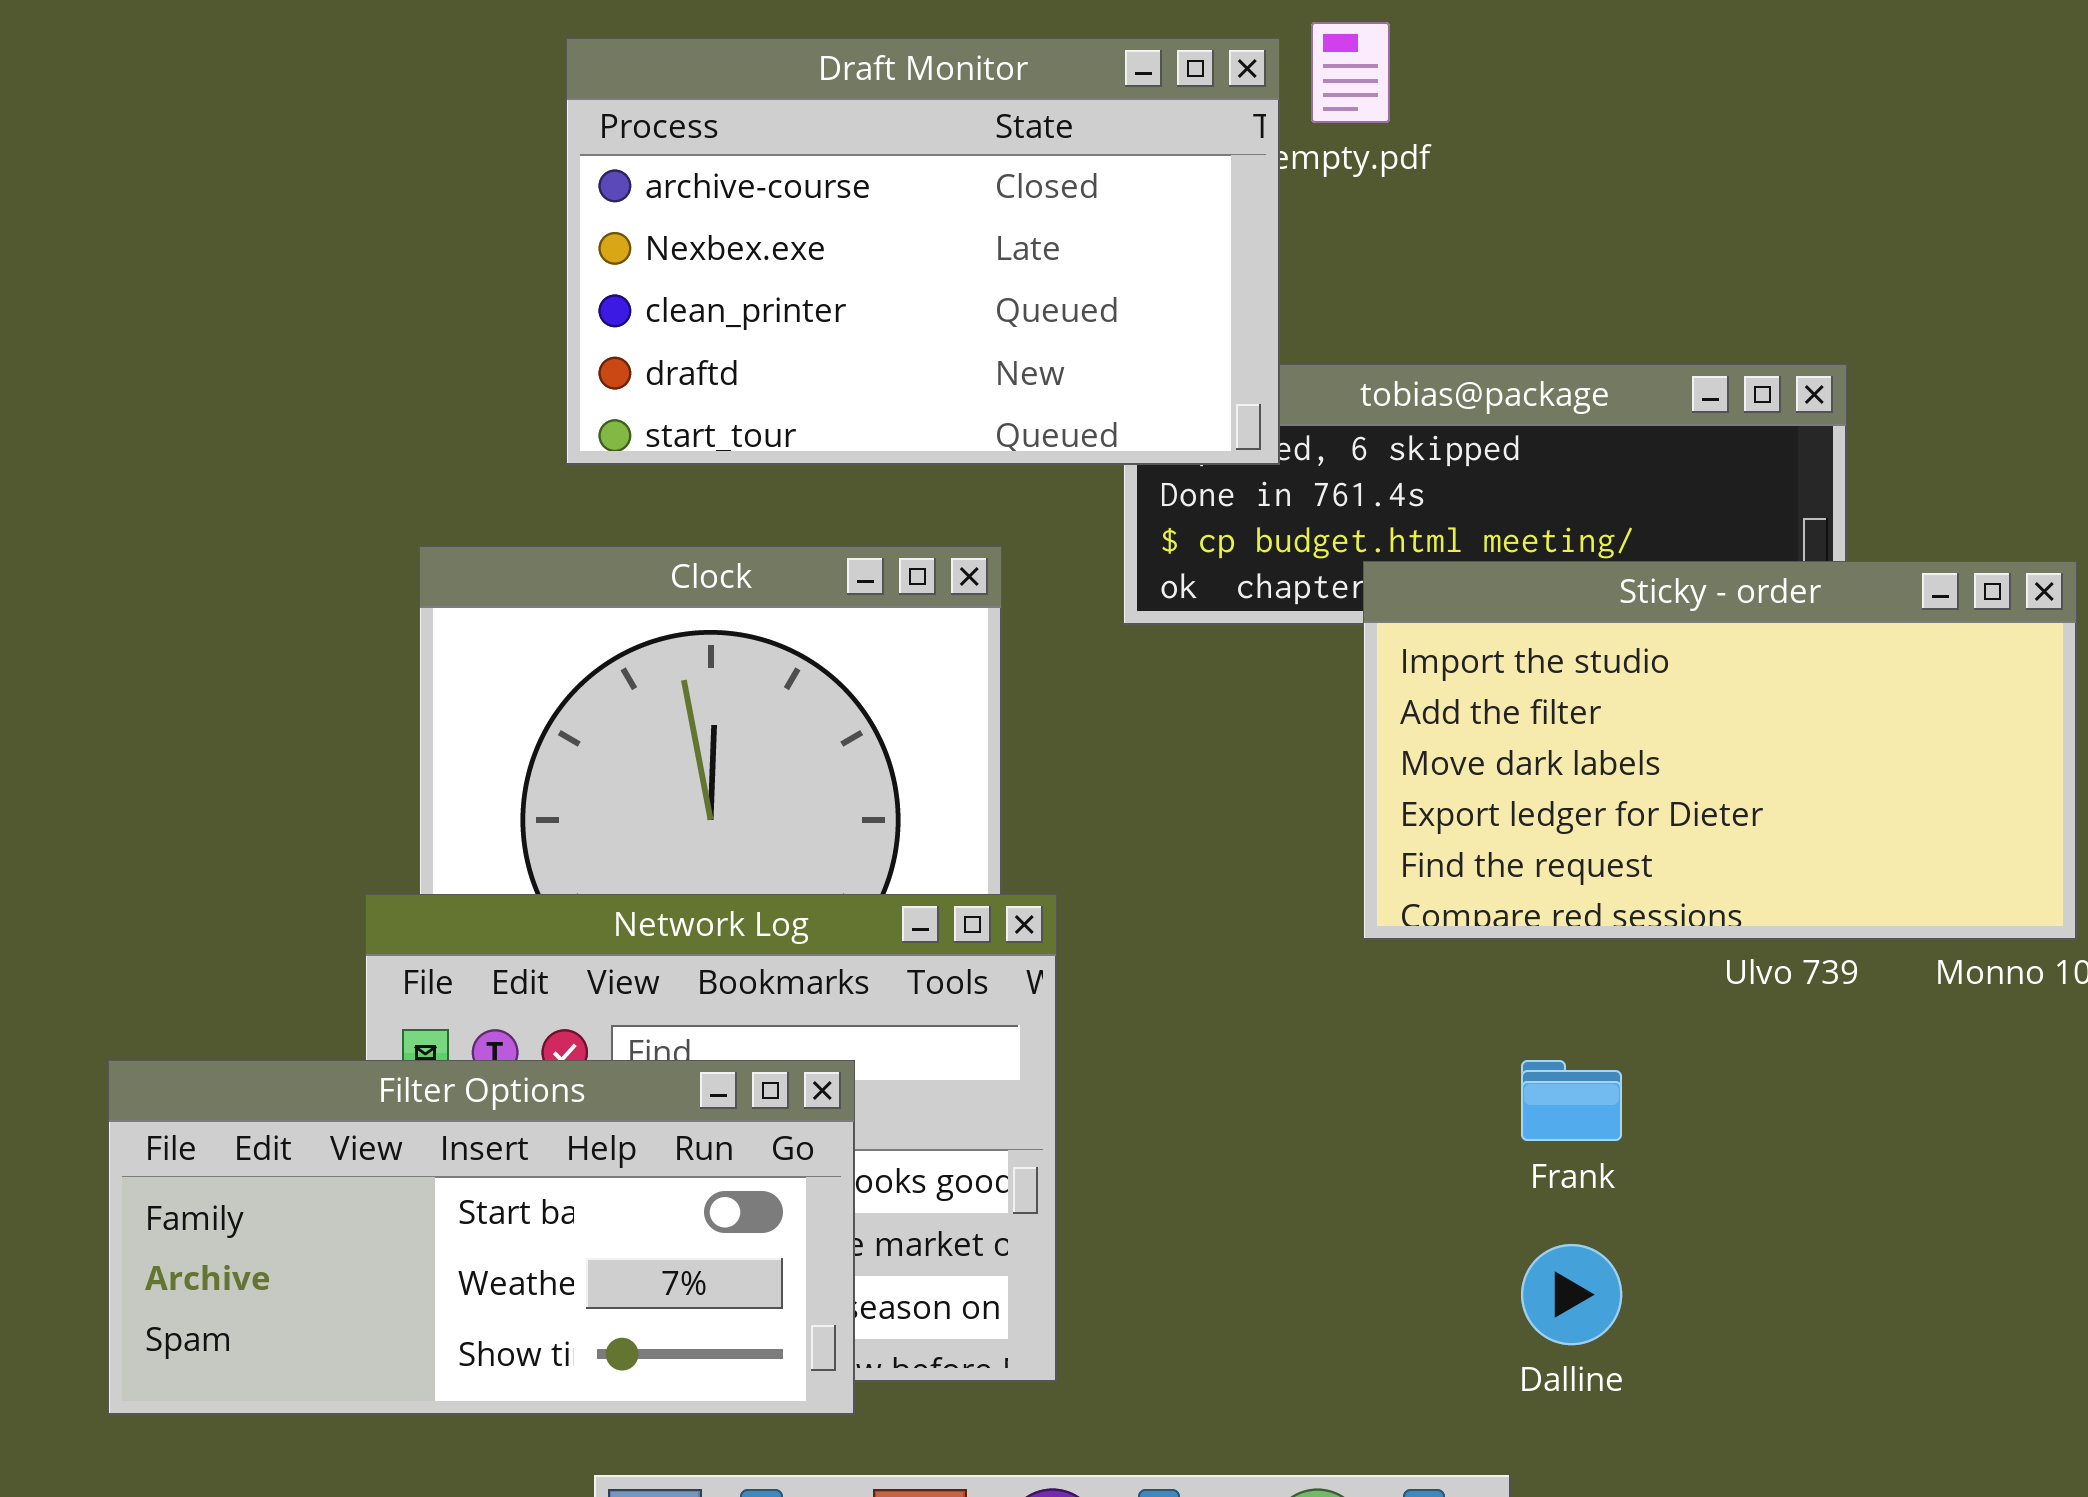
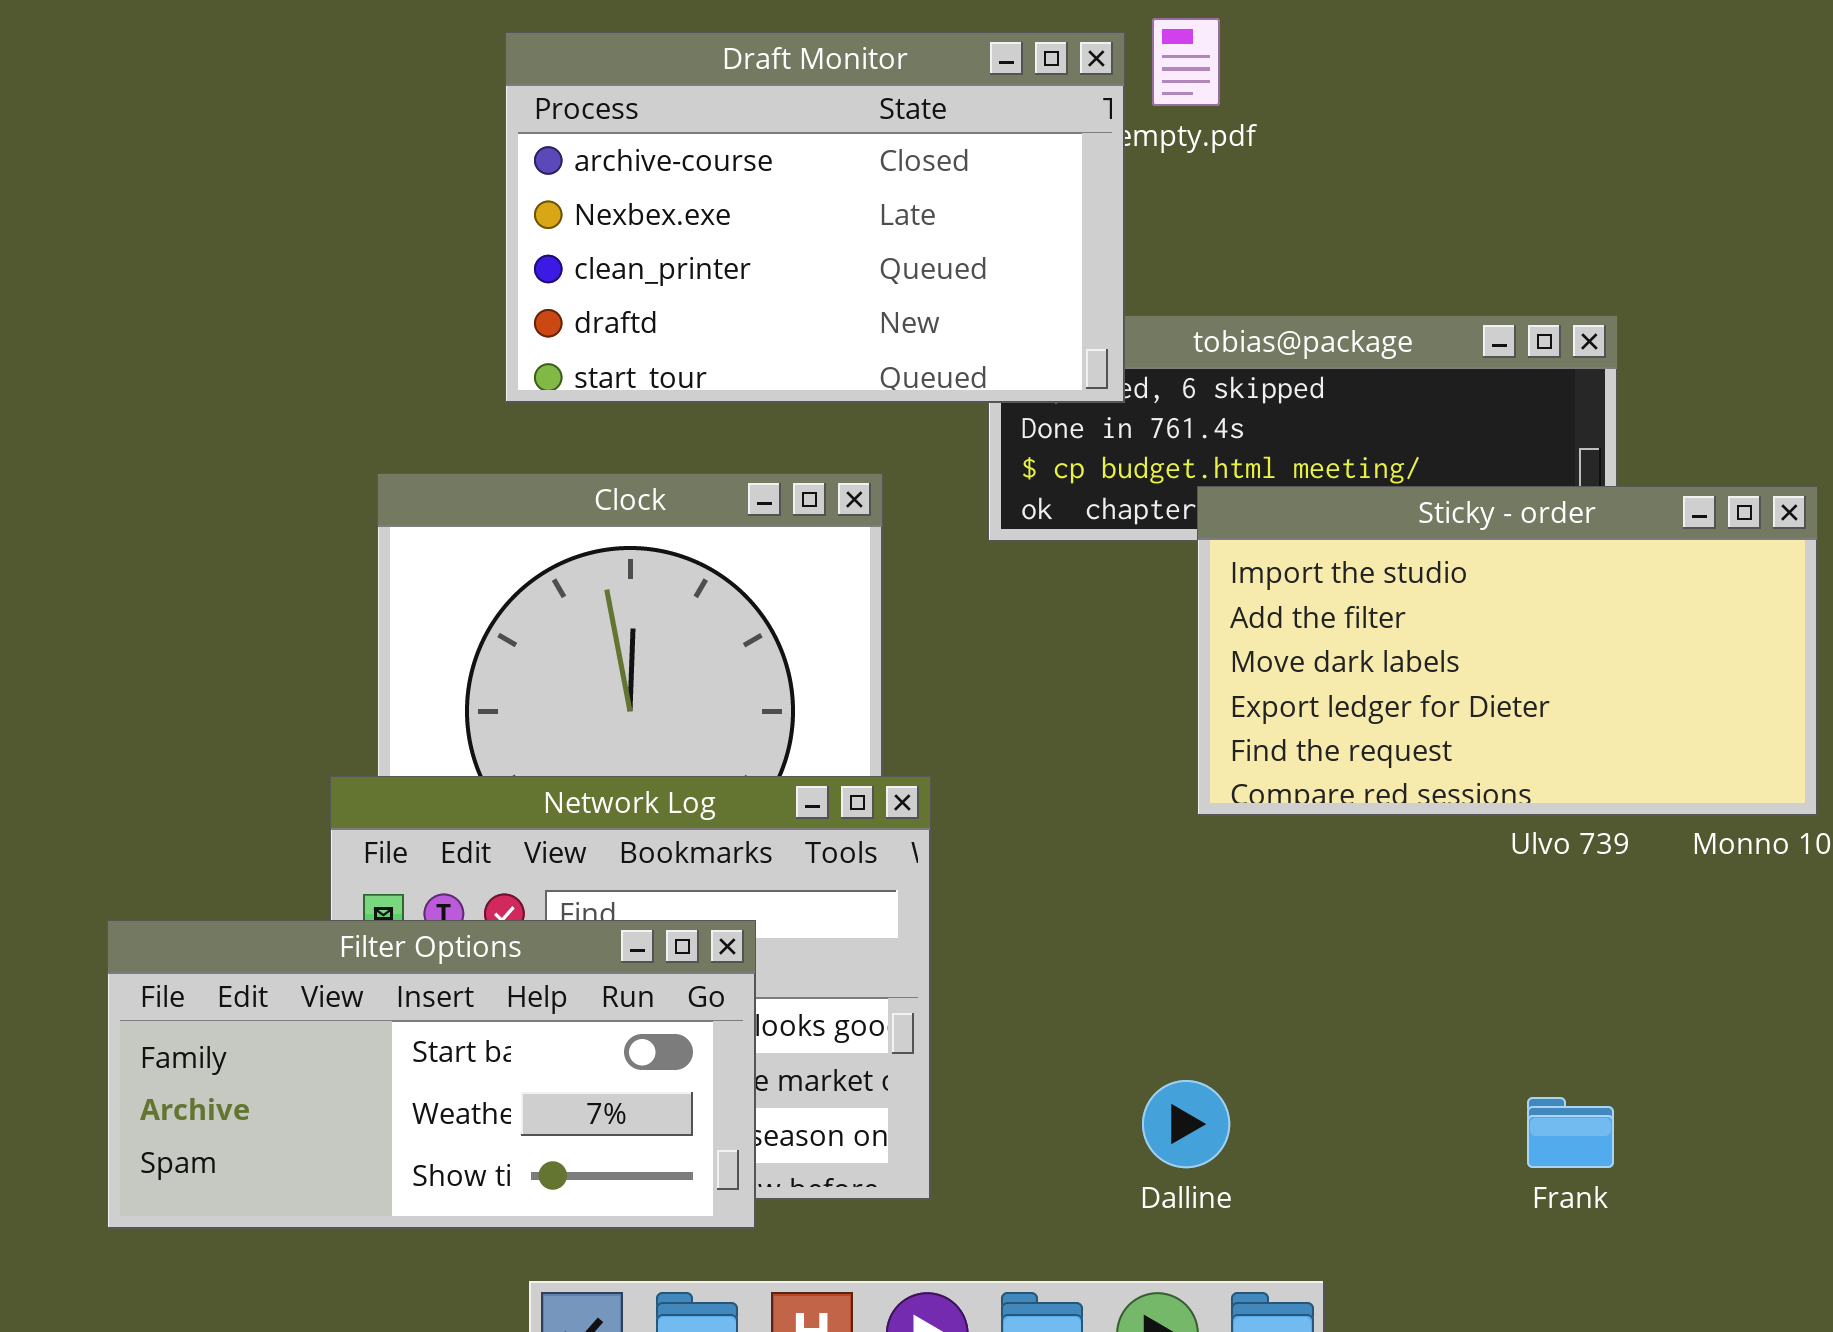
Frank: [1521,1060,1622,1141] -> [1527,1097,1614,1168], moved
Dalline: [1521,1244,1622,1345] -> [1142,1080,1230,1168], moved

